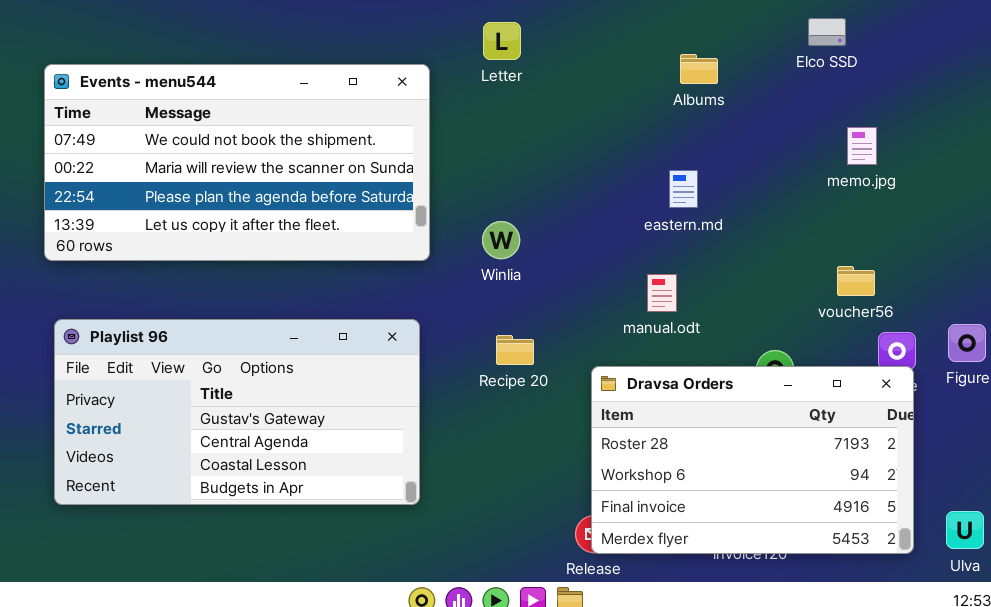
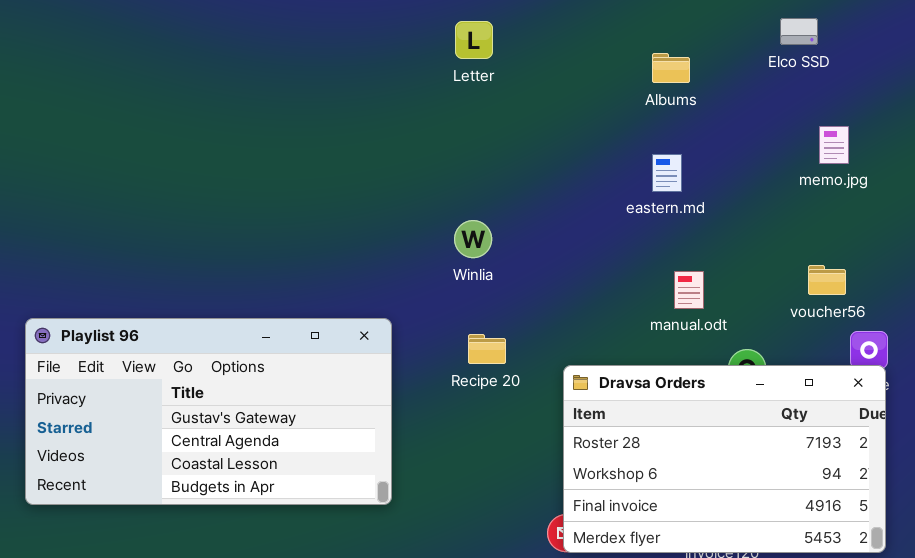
Events - menu544: [44,64,430,261] -> none, closed
eastern.md: [669,170,698,208] -> [652,154,682,192], moved
manual.odt: [647,274,677,312] -> [674,271,704,309], moved

